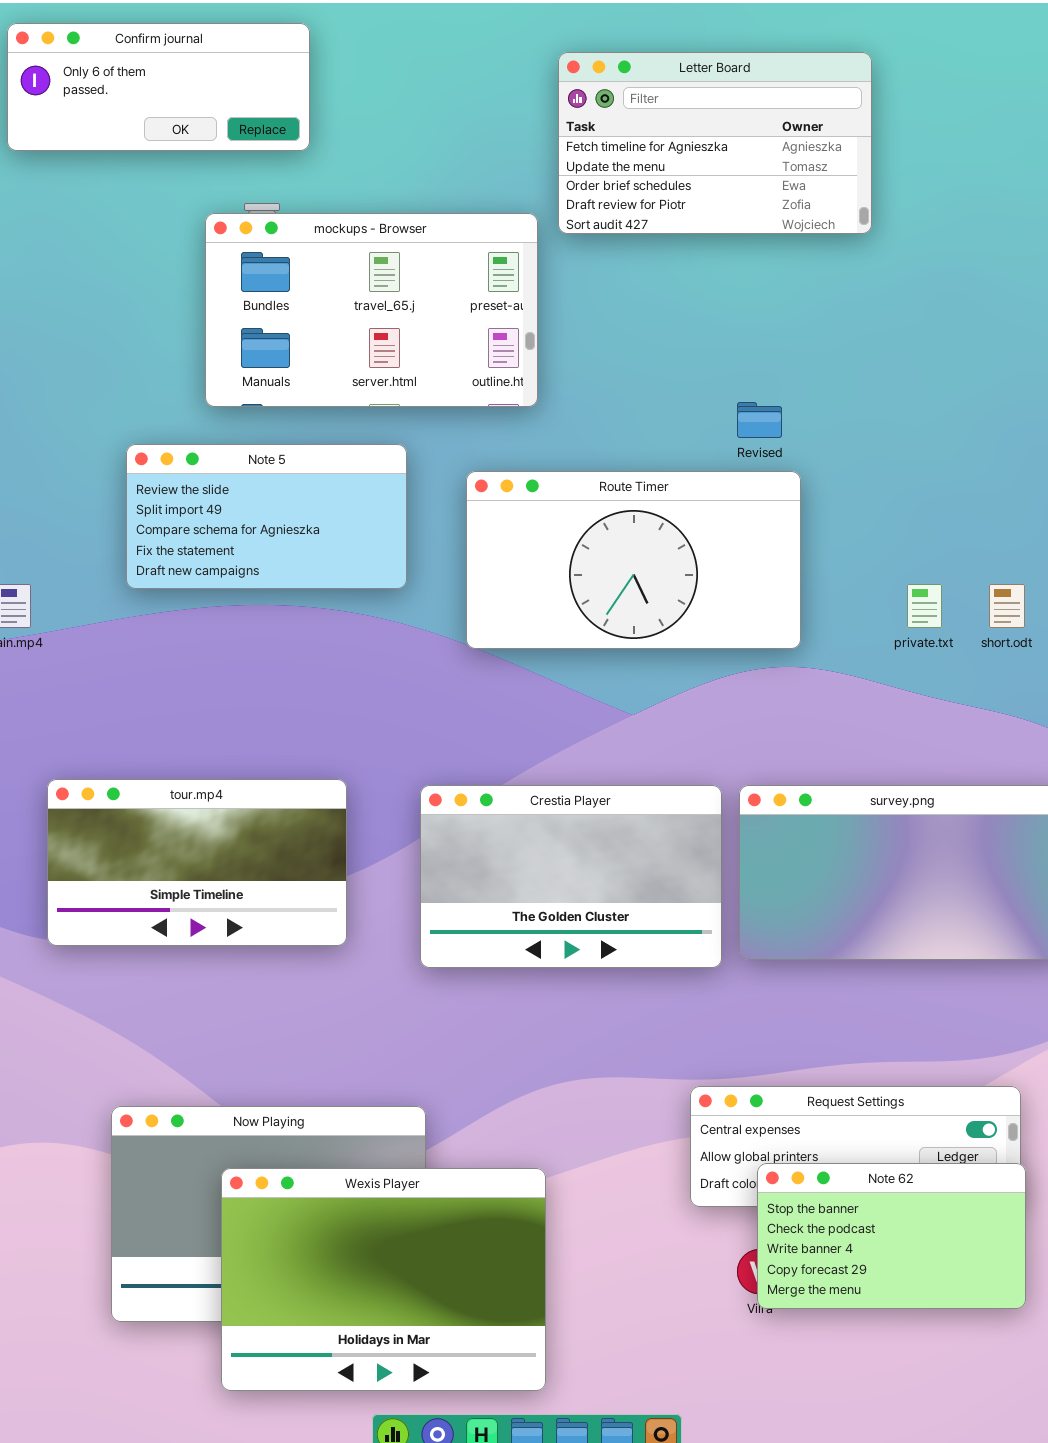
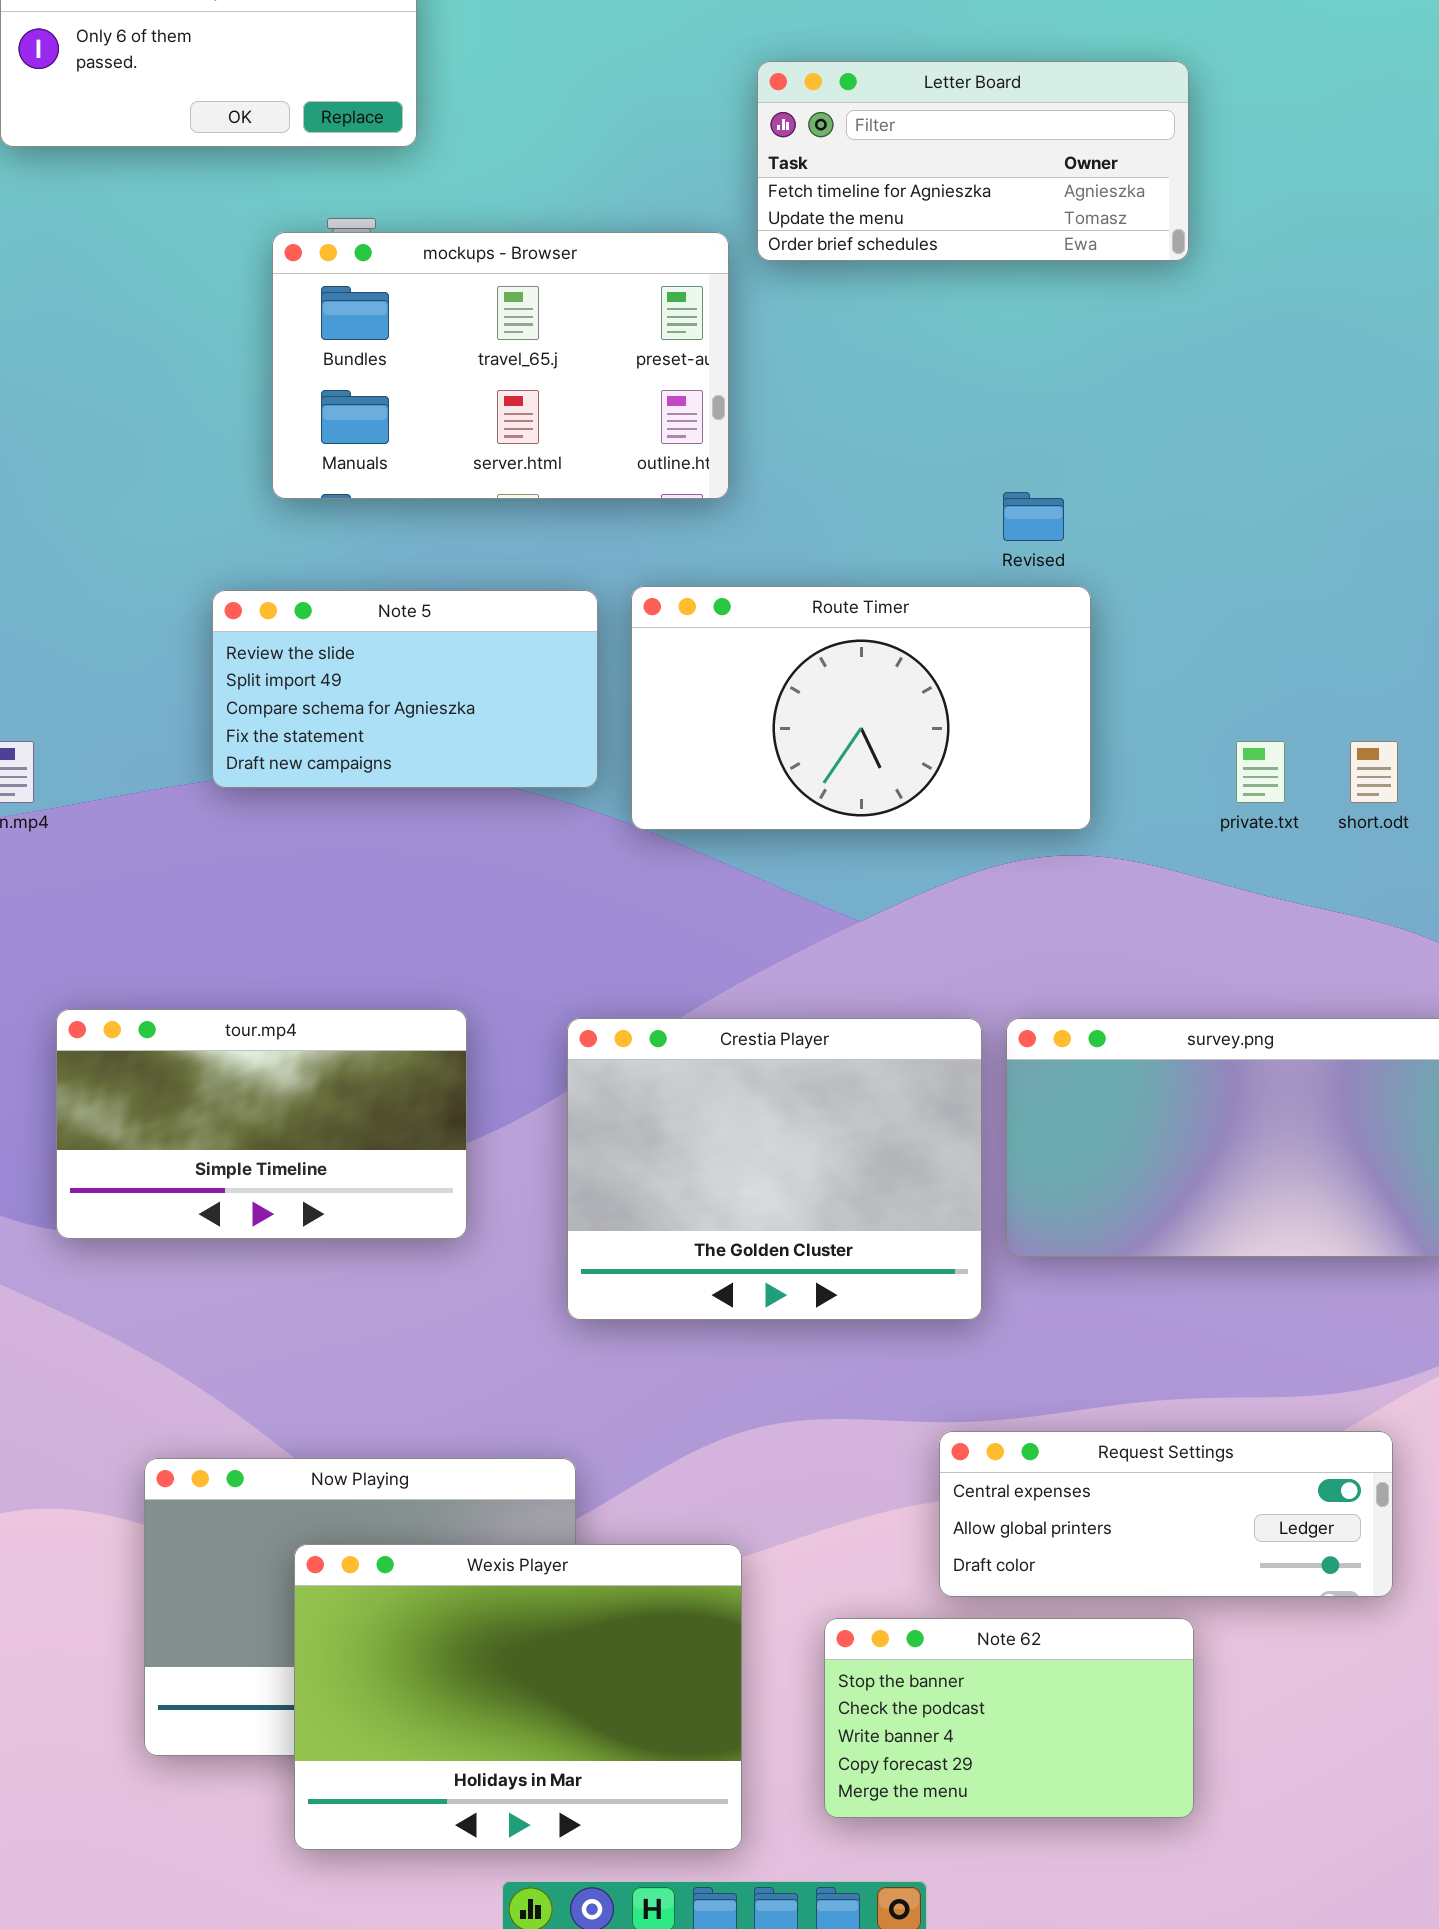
Letter Board: [558,52,872,234] -> [757,61,1189,261], resized
Note 5: [126,444,407,589] -> [212,590,598,788], moved
Crestia Player: [420,785,722,968] -> [567,1018,982,1320], resized
Note 62: [757,1163,1026,1309] -> [824,1618,1194,1818], moved

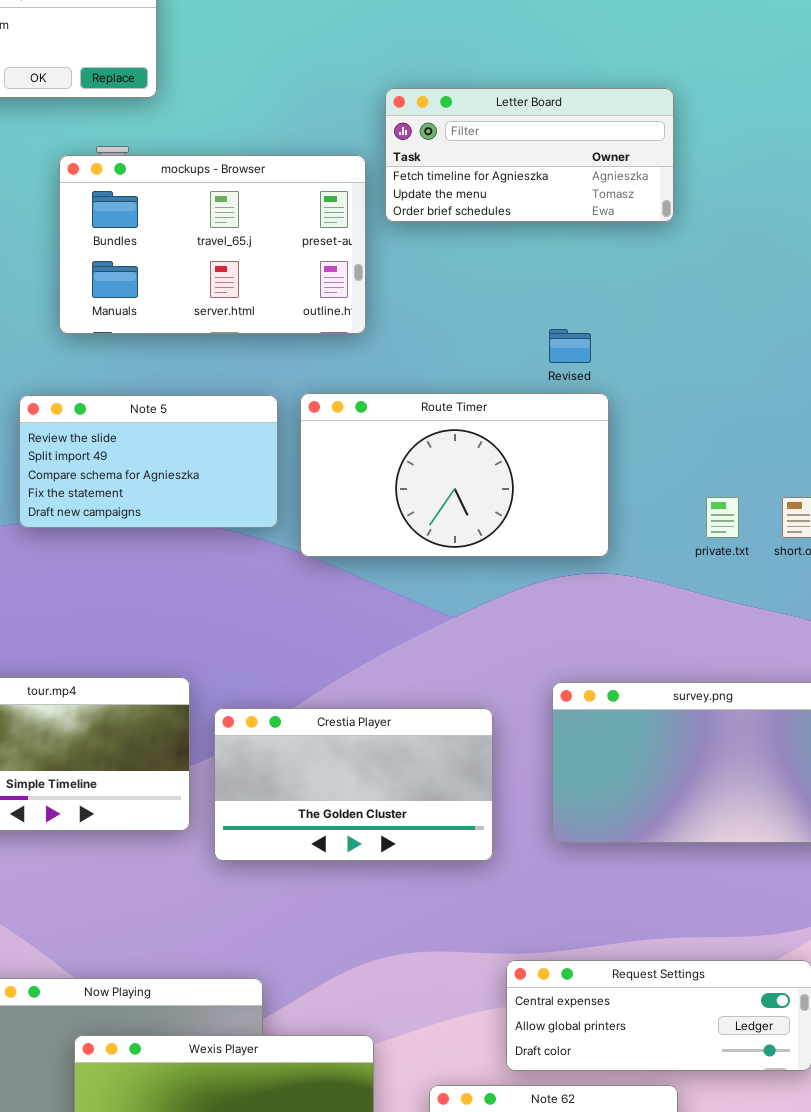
Letter Board: [757,61,1189,261] -> [385,88,674,222], moved
Crestia Player: [567,1018,982,1320] -> [214,708,493,861], moved, resized

